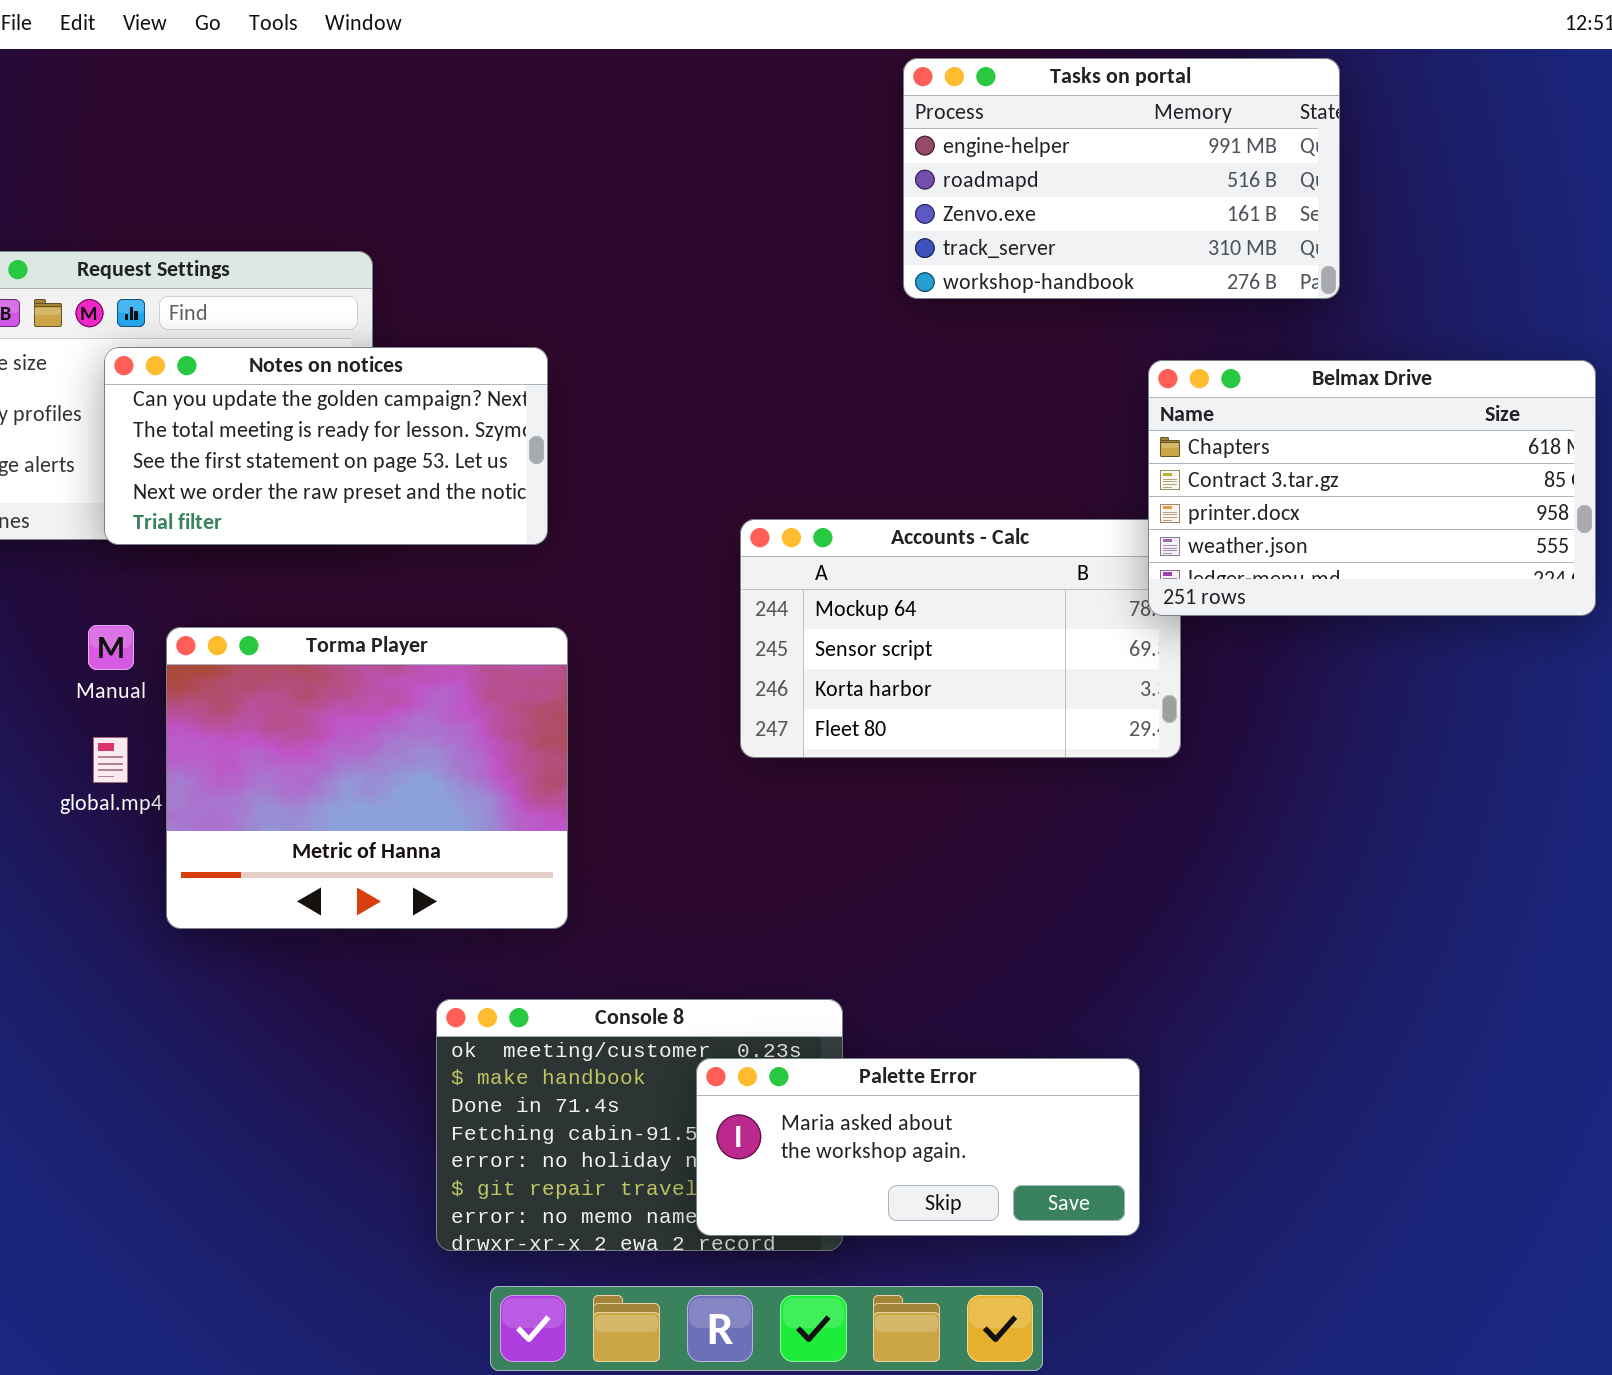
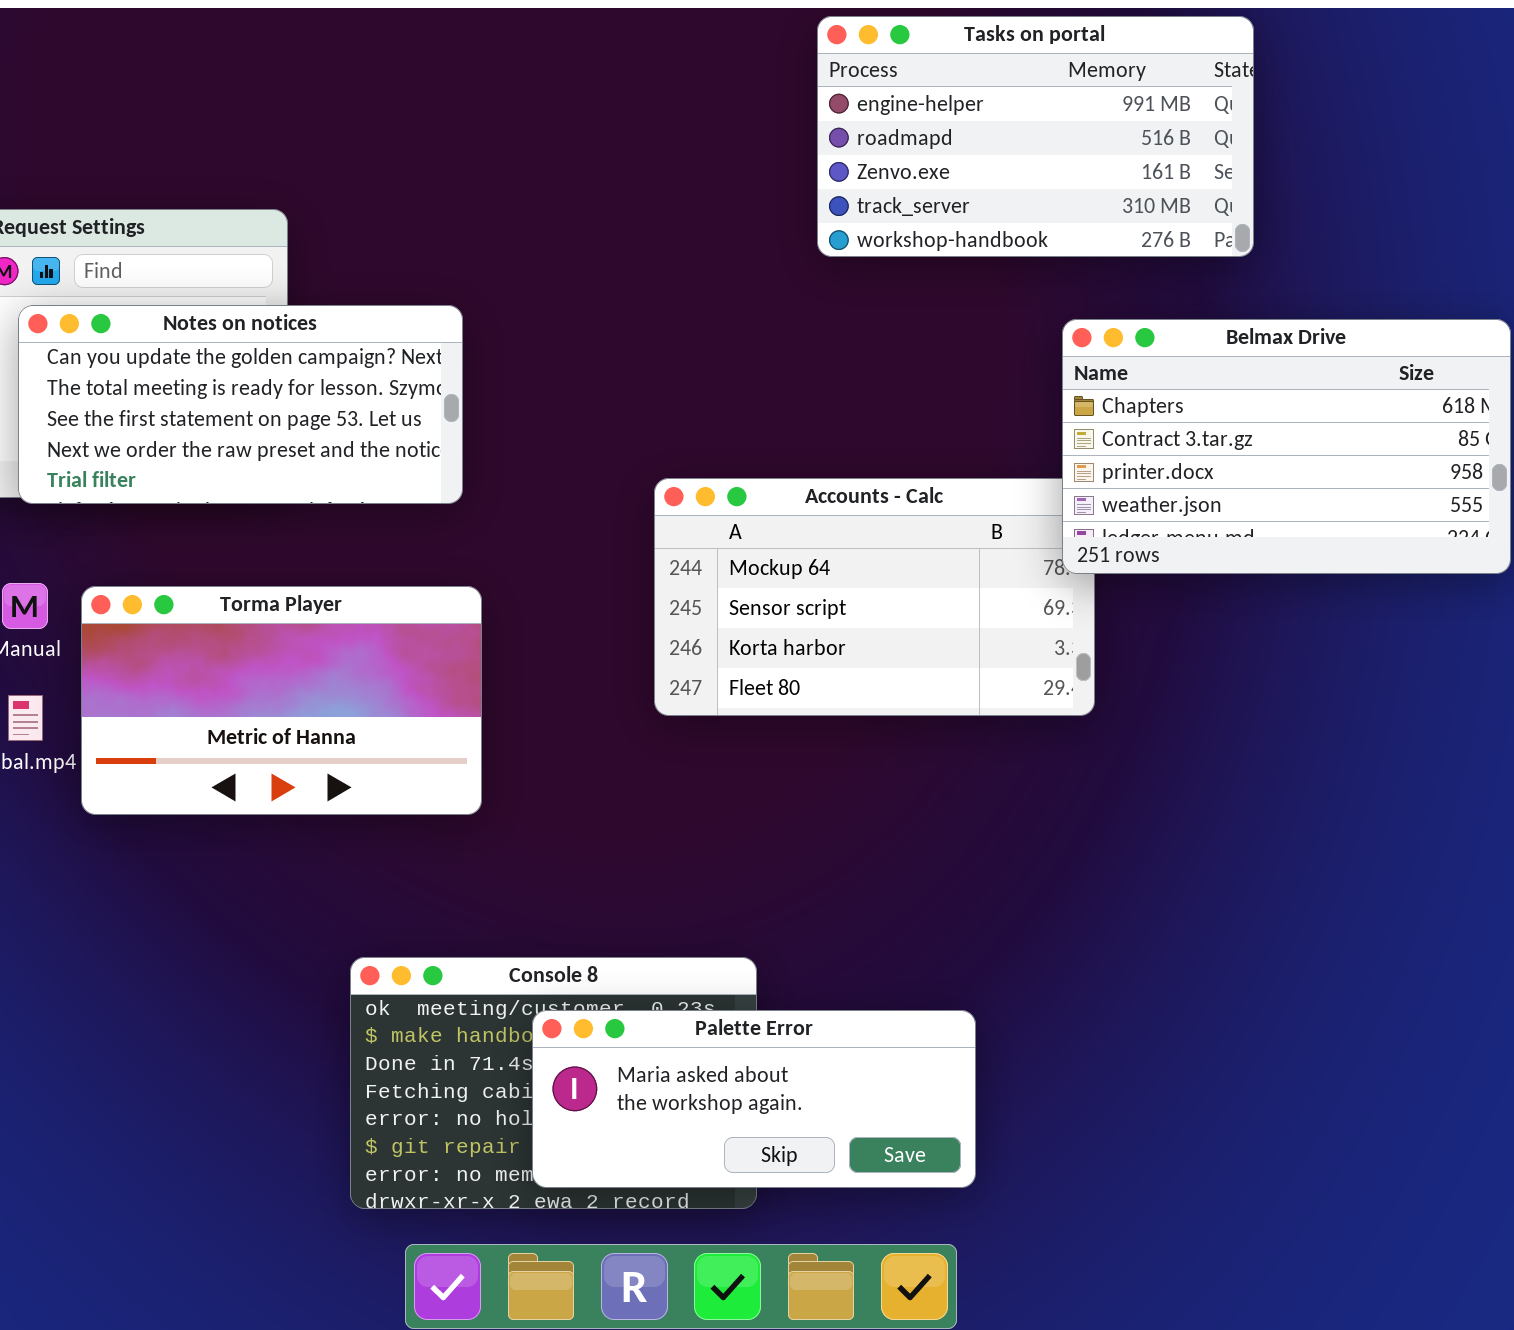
Torma Player: [166,627,568,929] -> [81,586,482,815], resized
Palette Error: [696,1058,1140,1236] -> [532,1010,976,1188], moved

